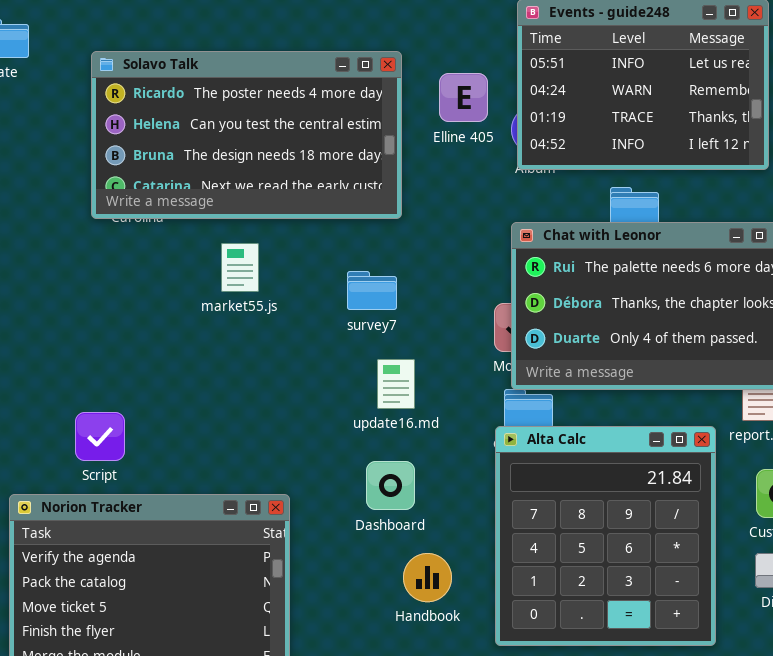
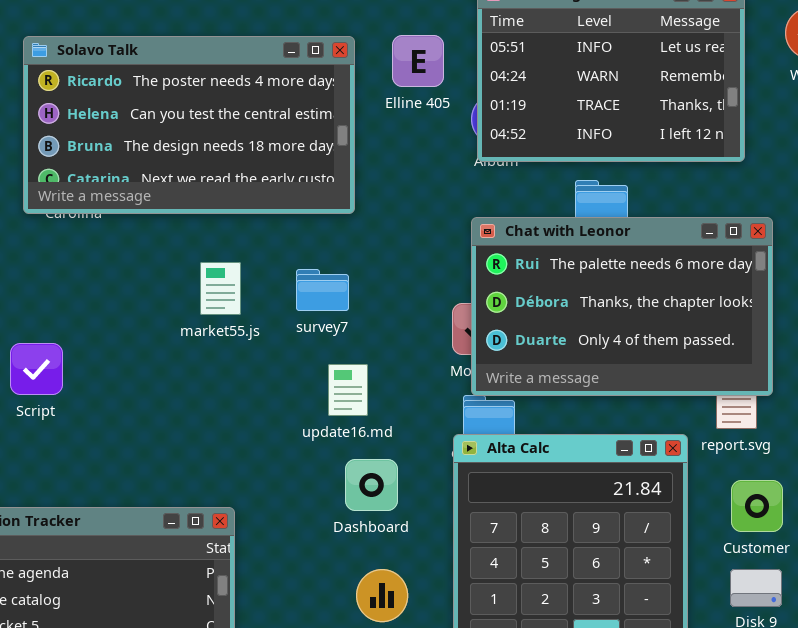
Elline 405: [439,73,488,122] -> [392,35,444,87], moved
market55.js: [221,243,259,292] -> [200,262,241,315], moved
Script: [75,412,125,461] -> [10,343,63,395], moved
Dashboard: [366,461,415,510] -> [345,459,398,511], moved

